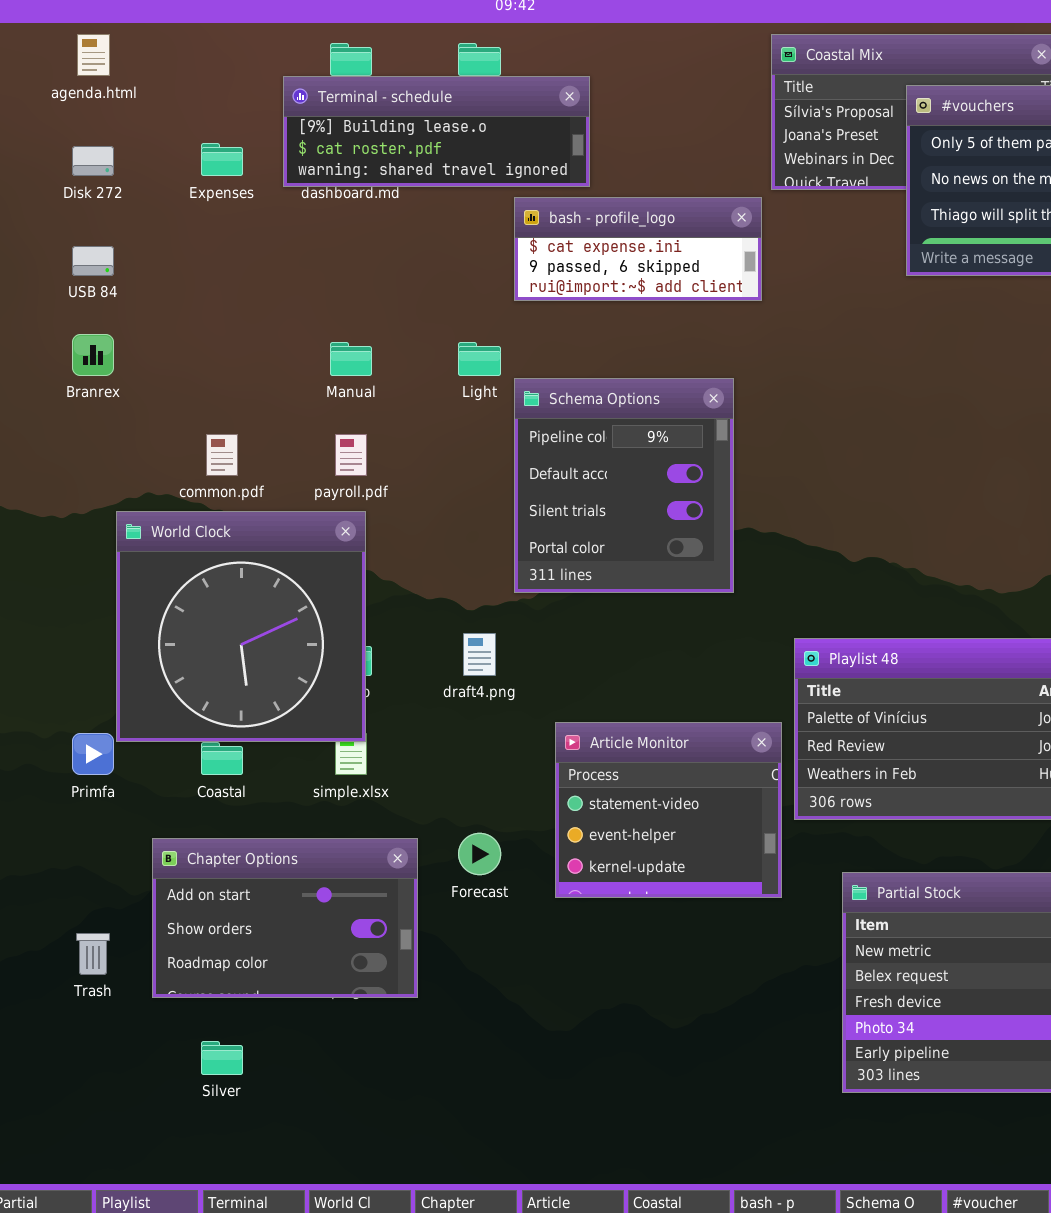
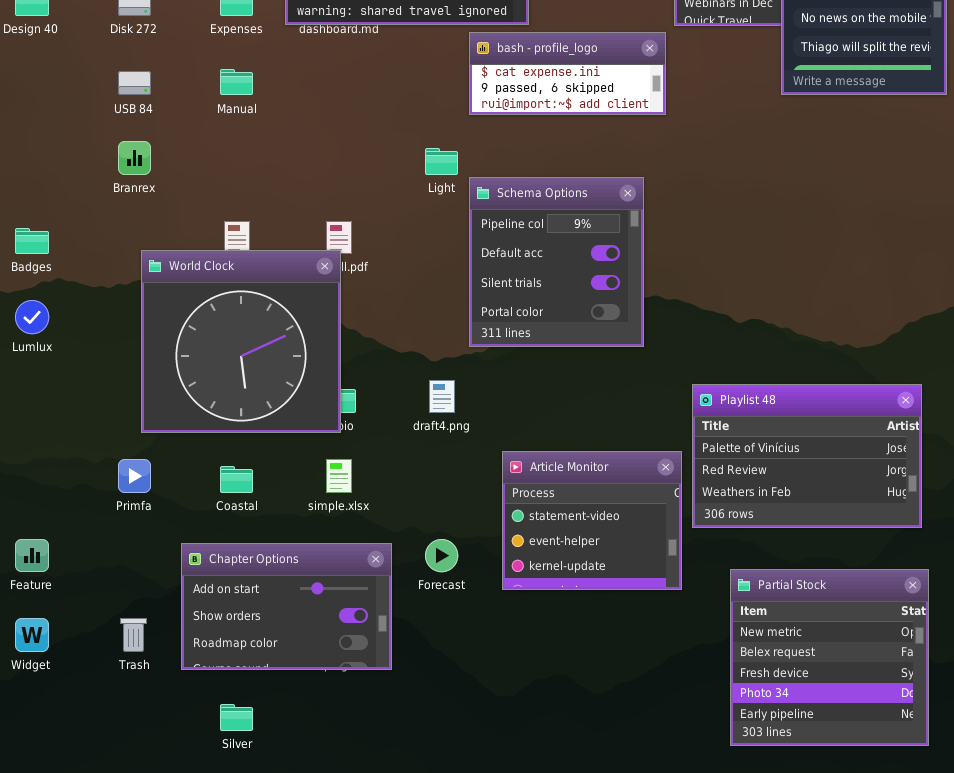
Manual: [330,342,372,376] -> [220,69,253,95], moved
World Clock: [116,511,366,742] -> [141,250,341,433], moved

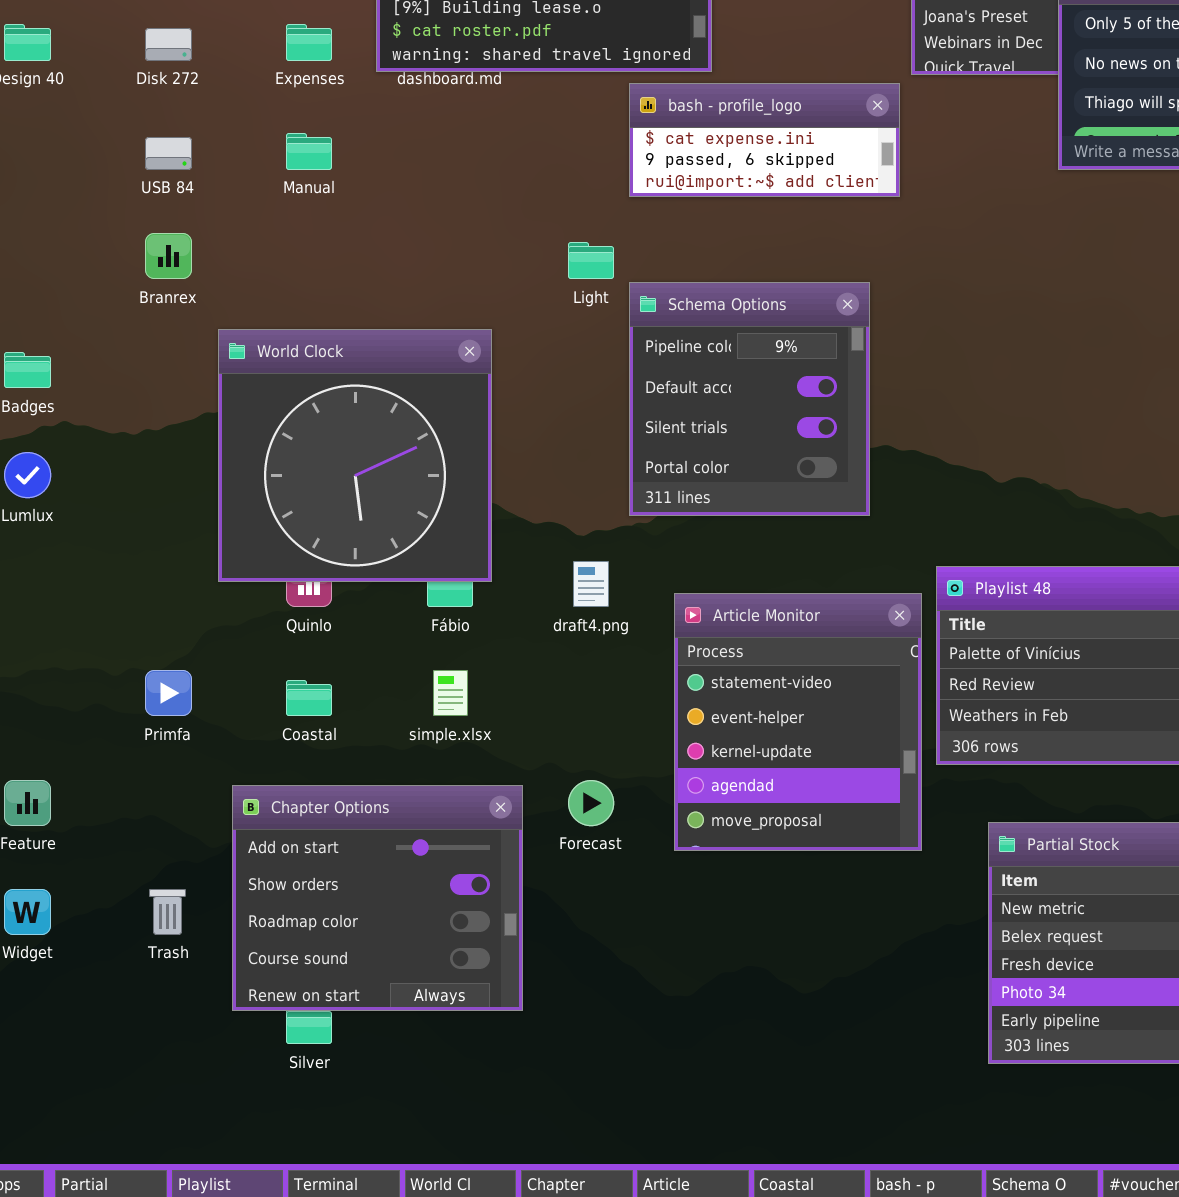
World Clock: [141,250,341,433] -> [218,329,492,582], moved
Article Monitor: [502,451,682,590] -> [674,593,922,851], resized
Chapter Options: [181,543,392,670] -> [232,785,523,1011], resized

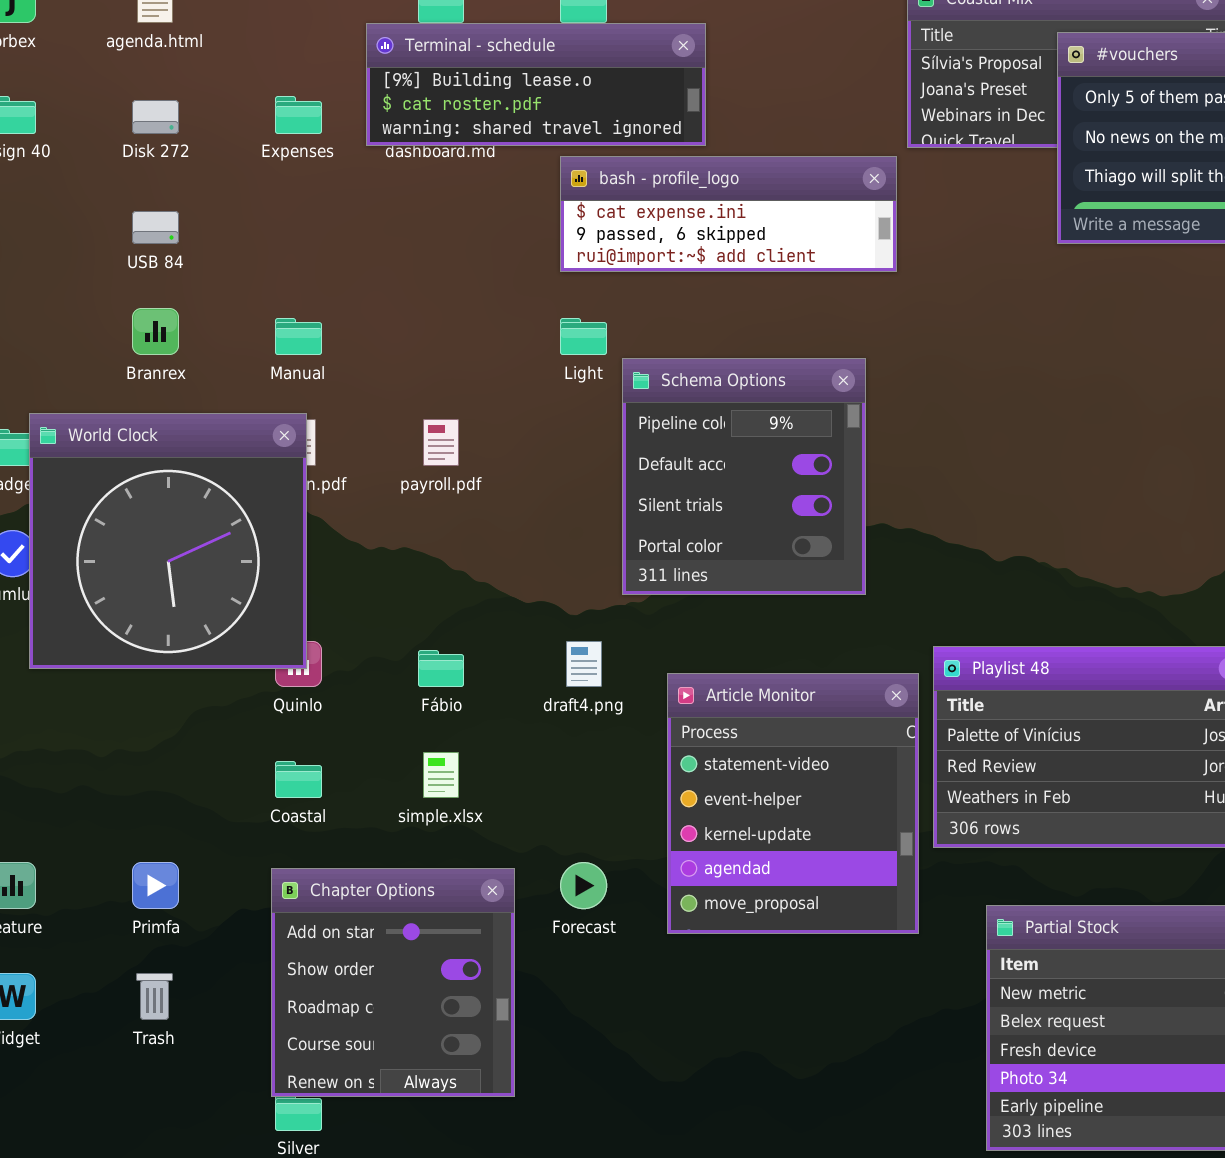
bash - profile_logo: [629,83,900,197] -> [560,156,897,272], resized
Manual: [286,133,332,170] -> [275,318,322,355], moved
World Clock: [218,329,492,582] -> [29,413,307,669], moved
Primfa: [145,670,192,716] -> [132,862,179,909], moved
Chapter Options: [232,785,523,1011] -> [271,868,515,1097], resized

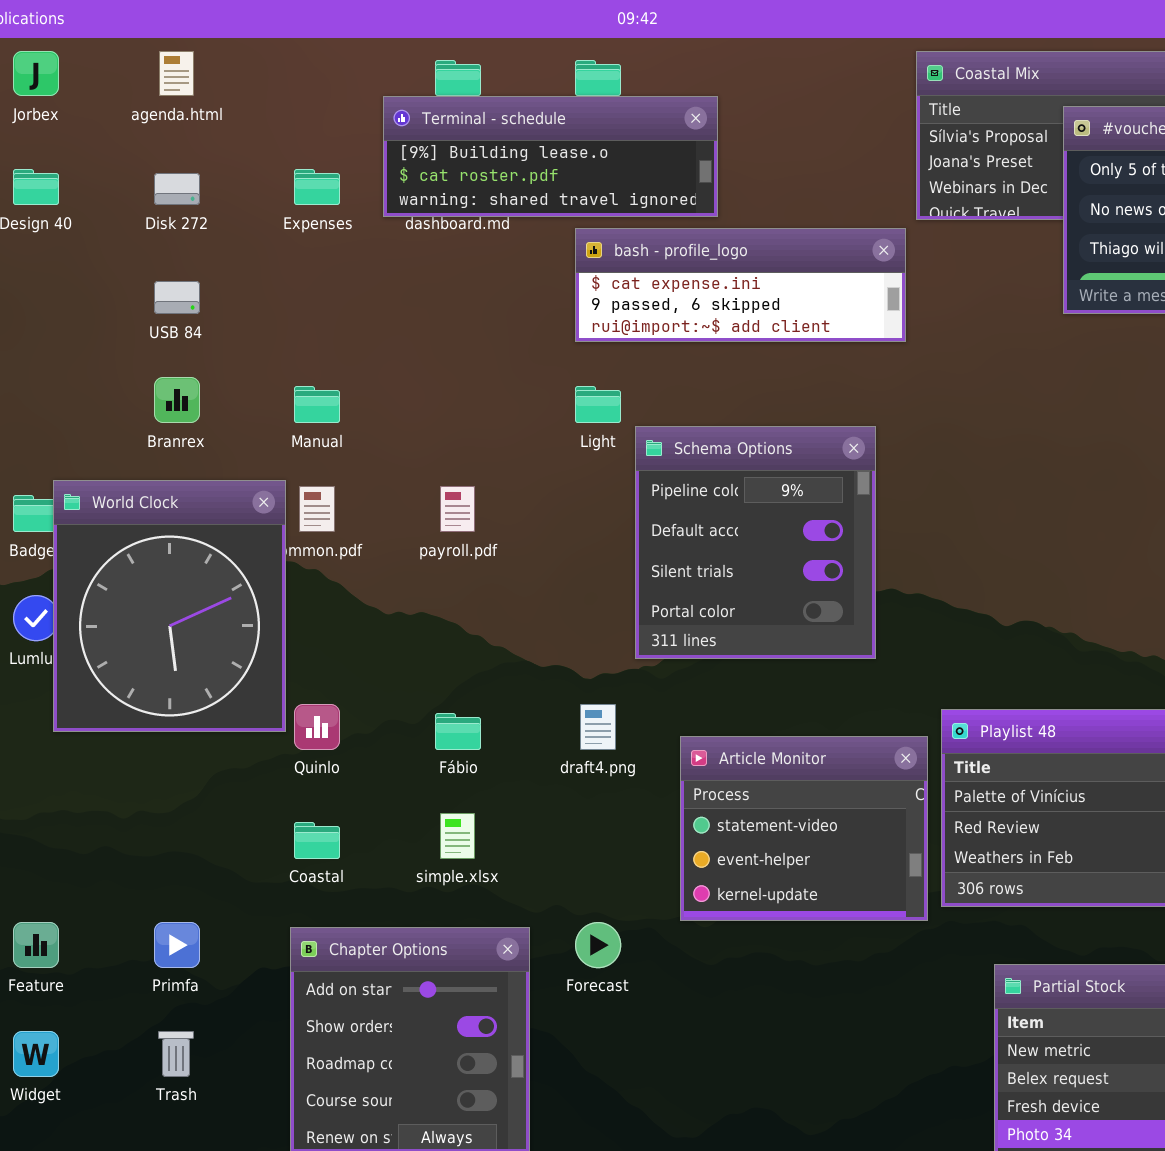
World Clock: [29,413,307,669] -> [53,480,286,732], resized
Article Monitor: [667,673,919,934] -> [680,736,928,921], resized

